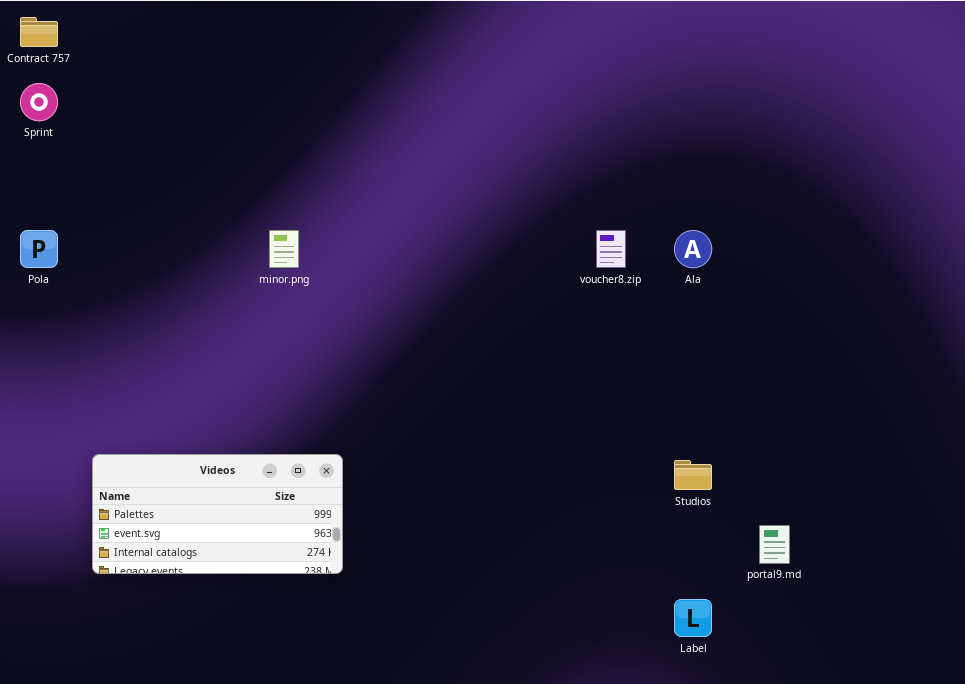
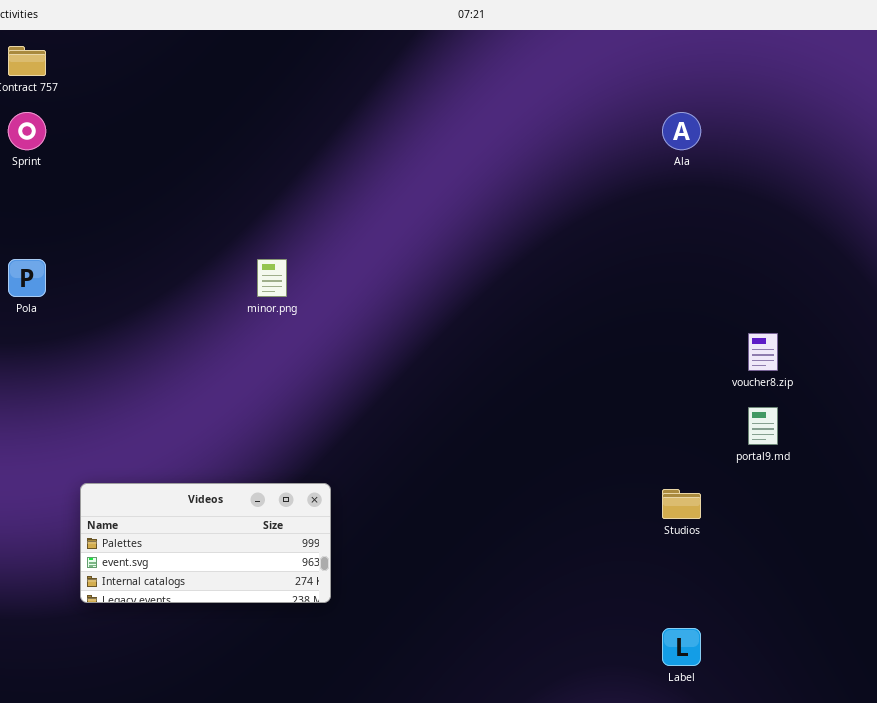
voucher8.zip: [596,230,626,268] -> [748,333,778,371], moved
Ala: [674,230,712,268] -> [662,112,701,150], moved
portal9.md: [759,525,790,564] -> [748,407,778,445], moved

